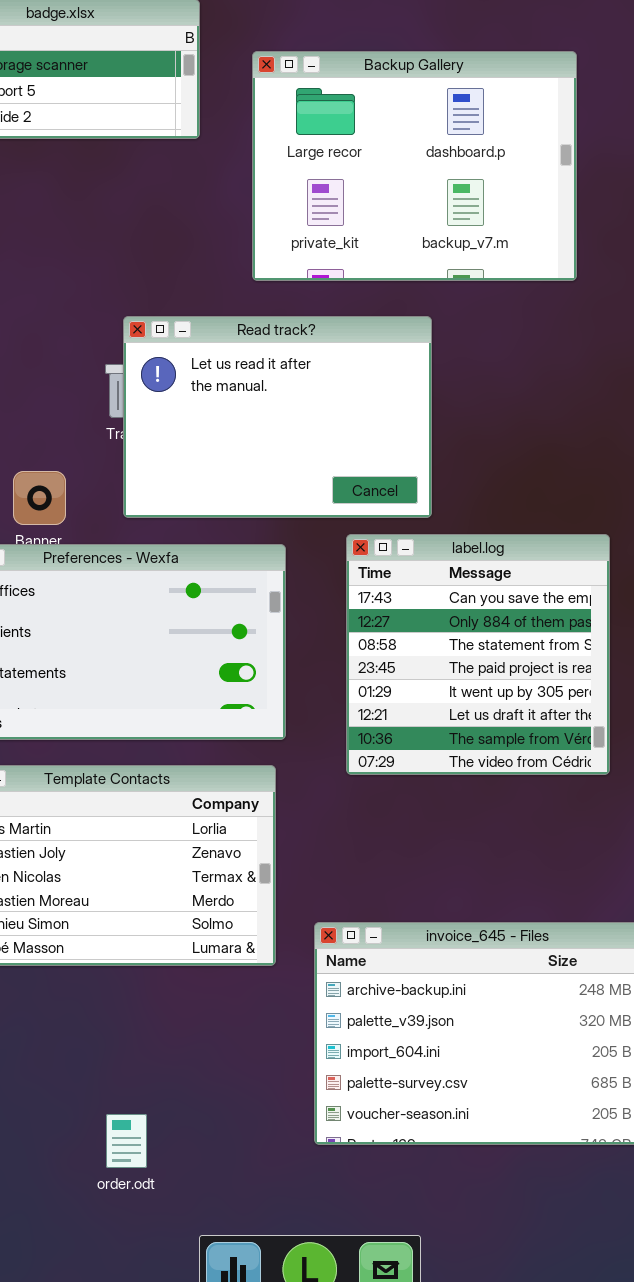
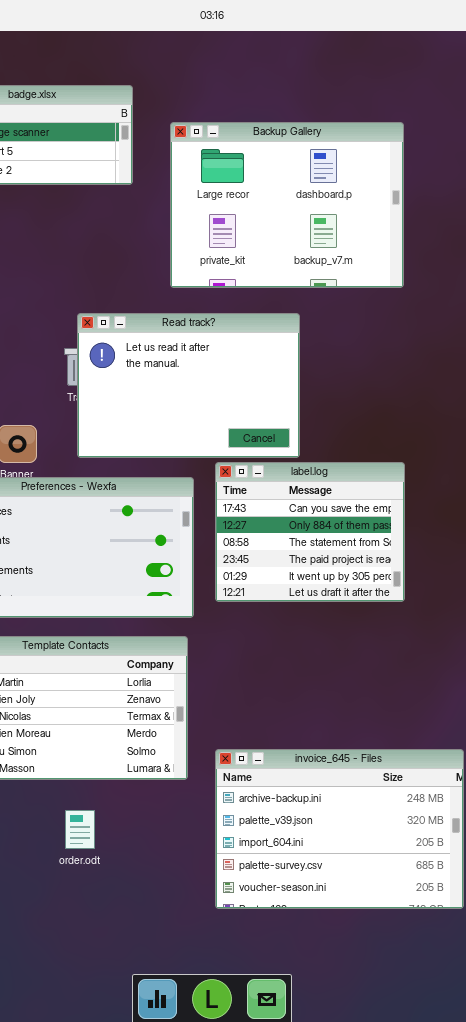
label.log: [346,534,610,775] -> [215,462,405,602], moved, resized
order.odt: [106,1114,147,1168] -> [65,810,95,849], moved

